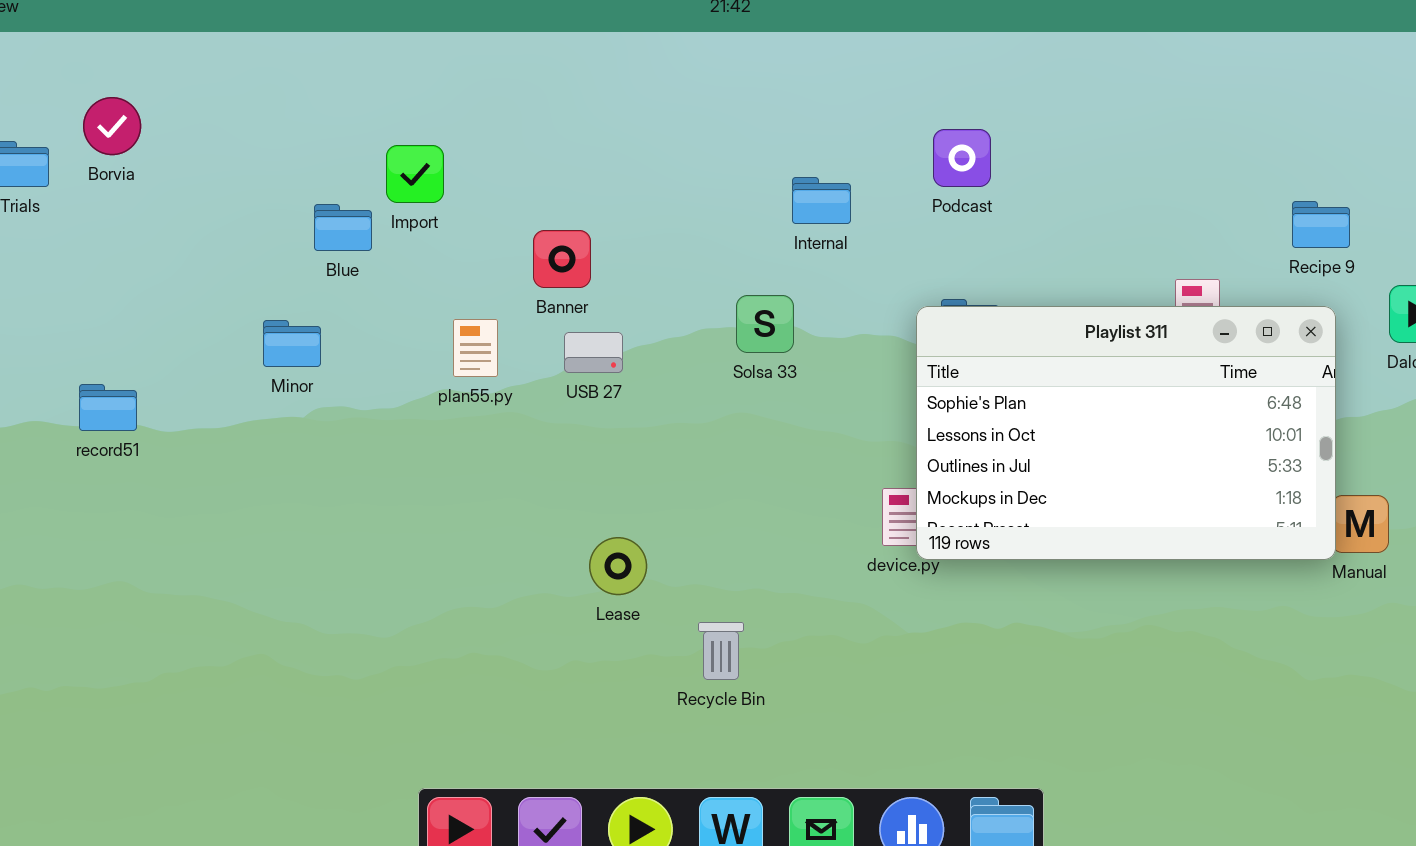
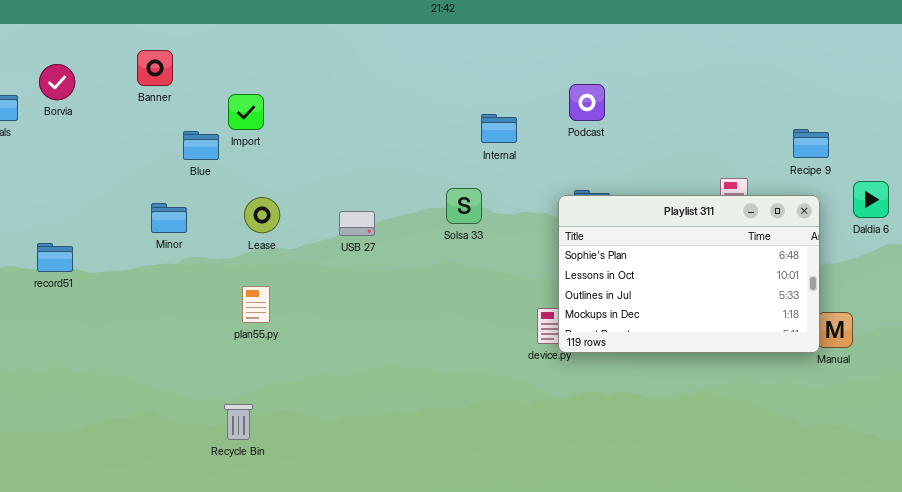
Banner: [533,230,591,288] -> [137,50,173,86], moved
plan55.py: [453,319,498,377] -> [242,286,270,323], moved
Lease: [589,537,647,595] -> [244,197,280,233], moved
Recycle Bin: [698,622,744,680] -> [224,404,253,440], moved

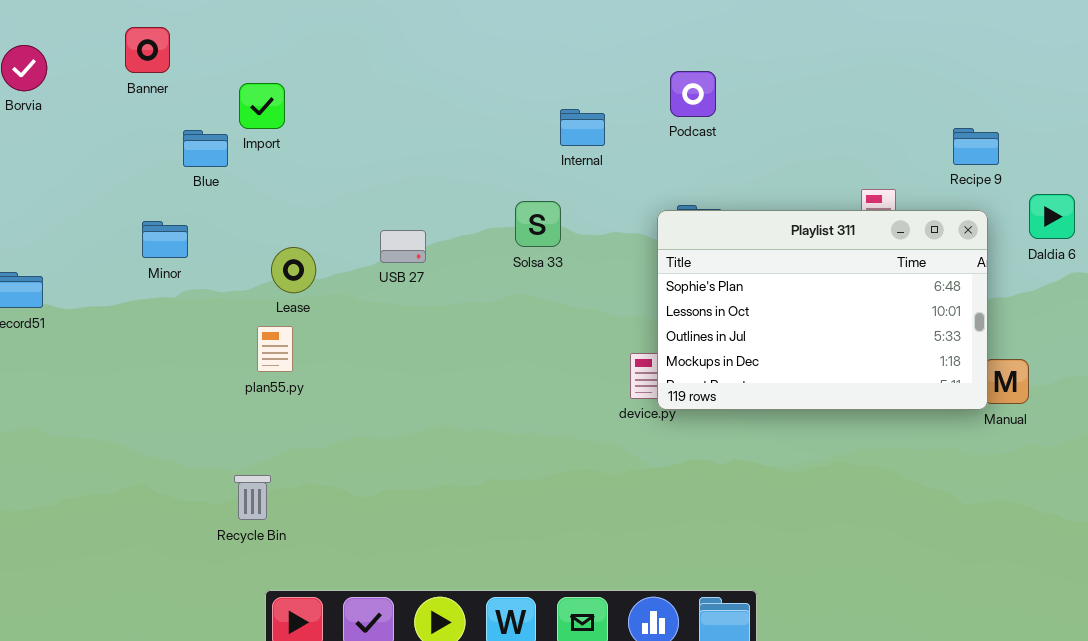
Lease: [244,197,280,233] -> [271,247,316,293], moved

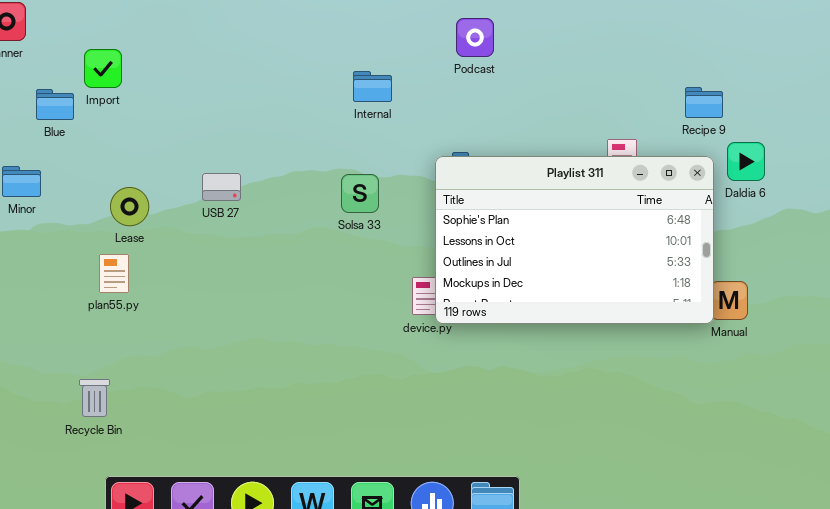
Podcast: [670,71,716,117] -> [456,18,494,57], moved
Daldia 6: [1029,194,1075,239] -> [727,142,765,181], moved
Solsa 33: [515,201,561,247] -> [341,174,379,213], moved

